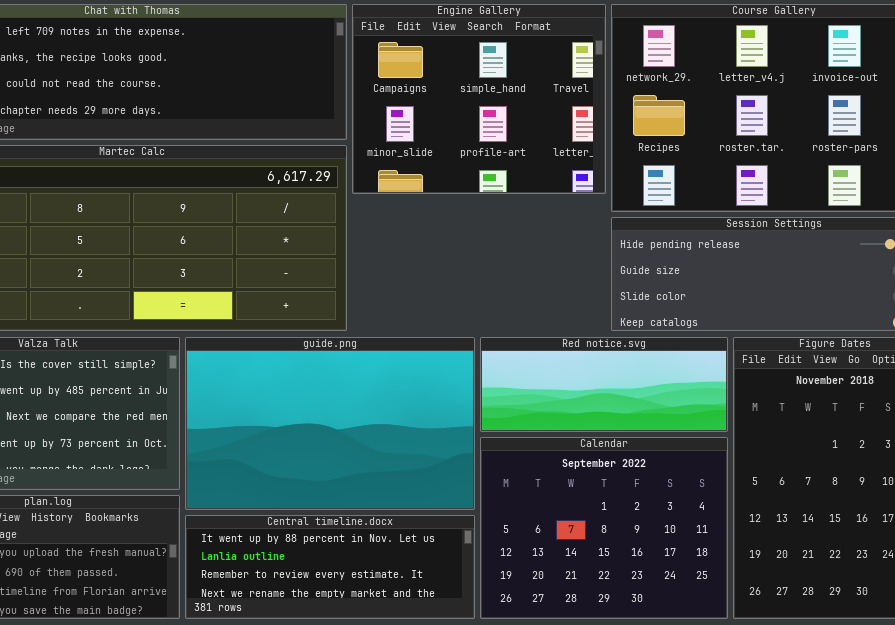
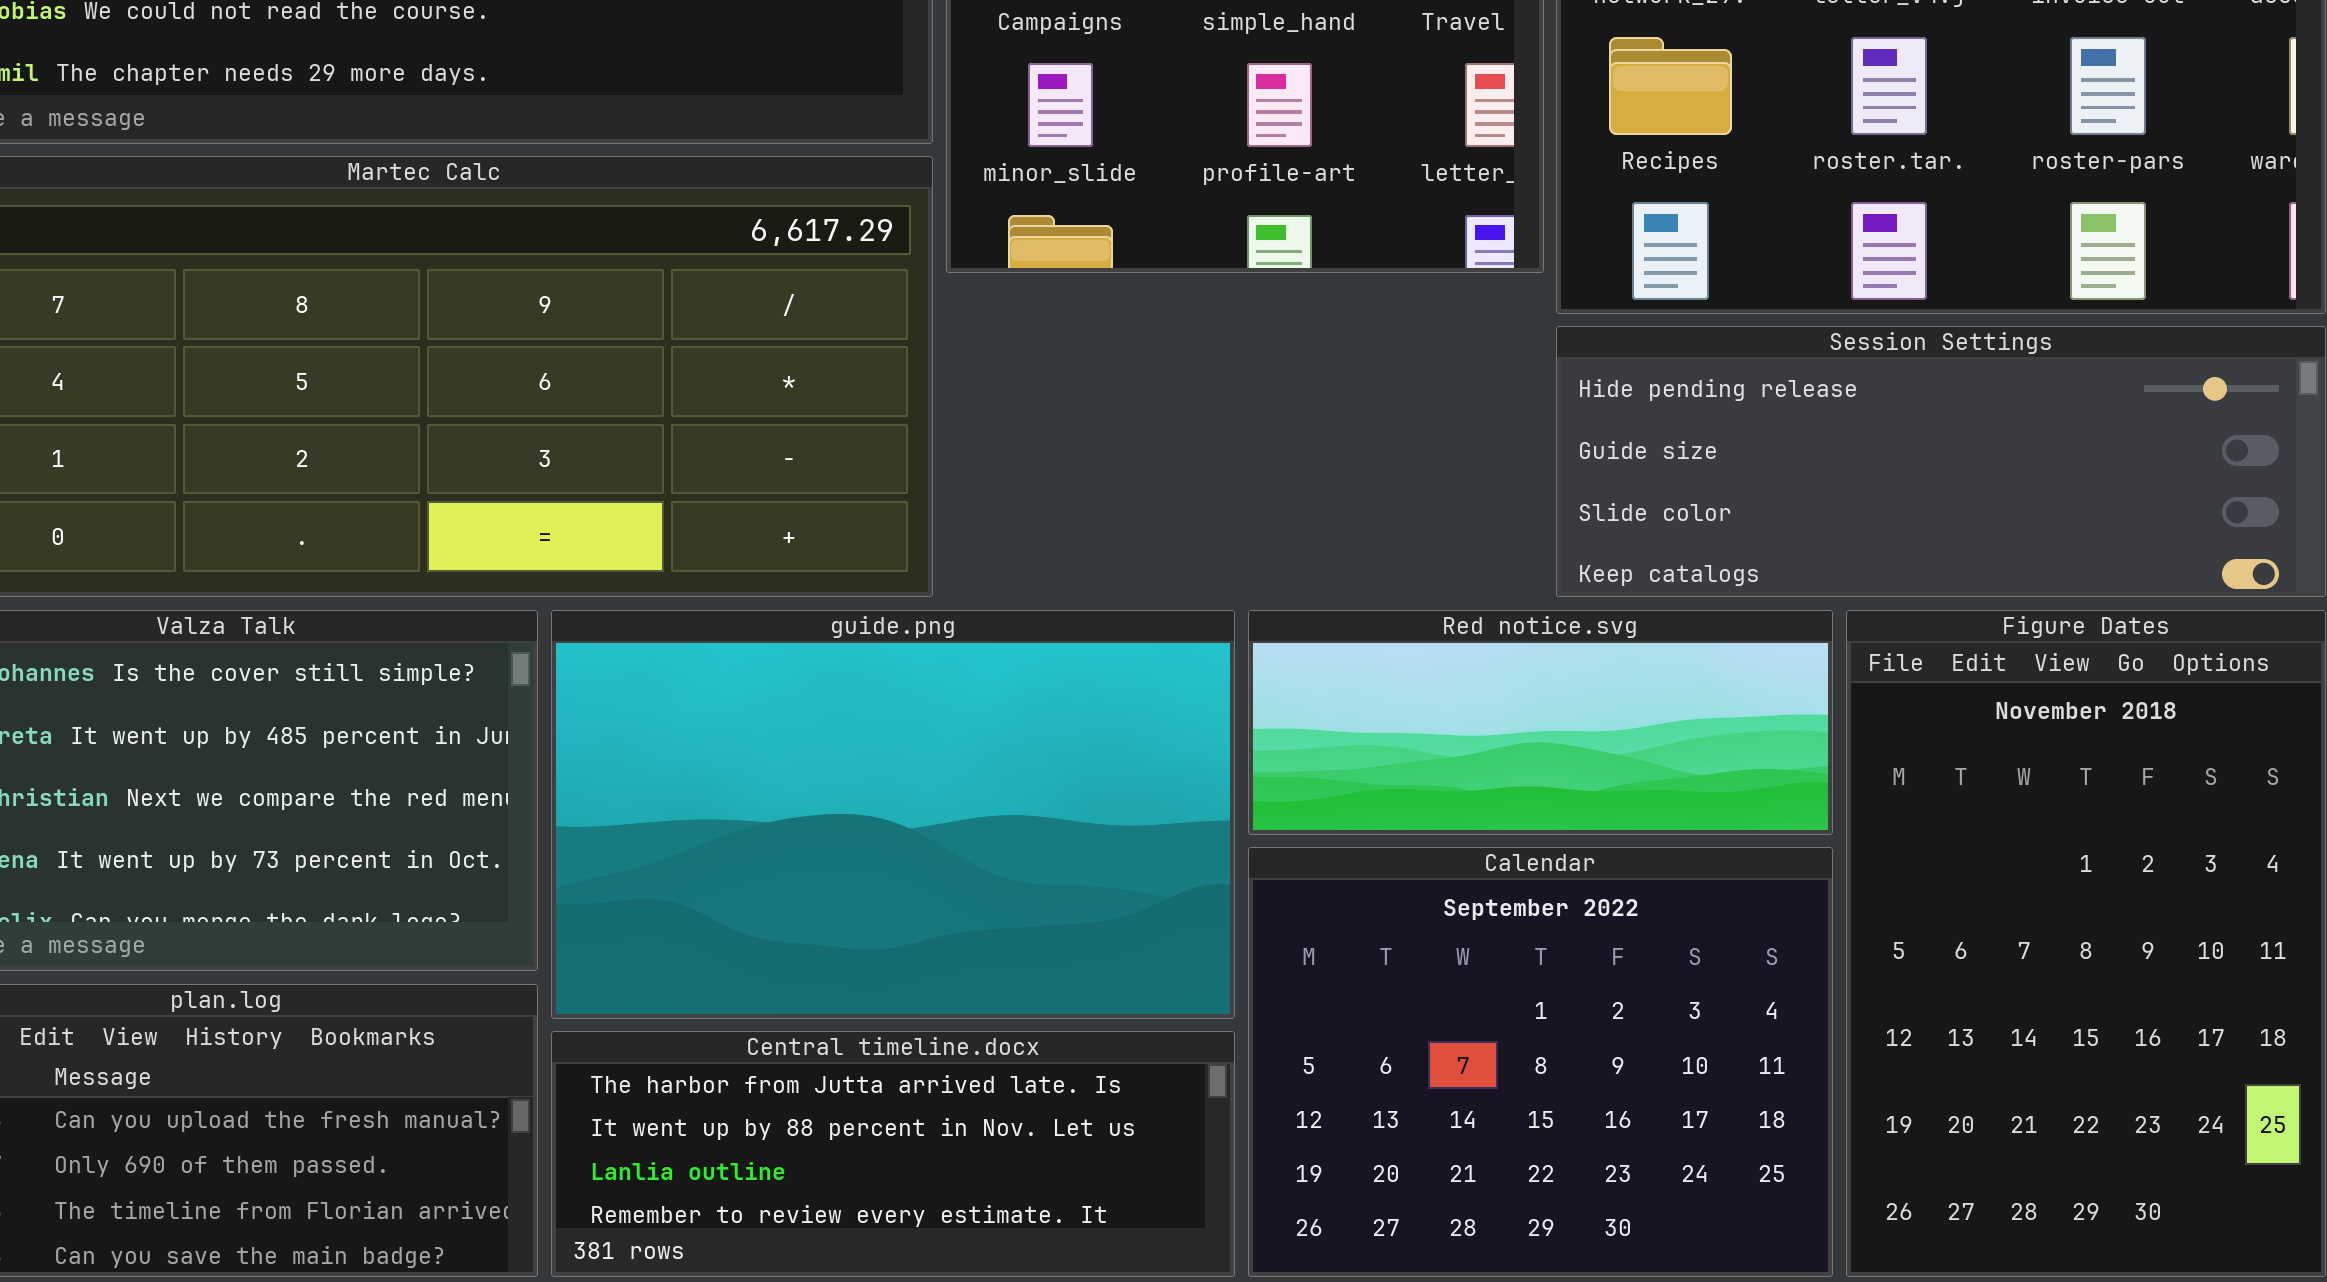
Central timeline.docx: [185,515,475,619] -> [551,1031,1235,1277], scrolled up 1 row

